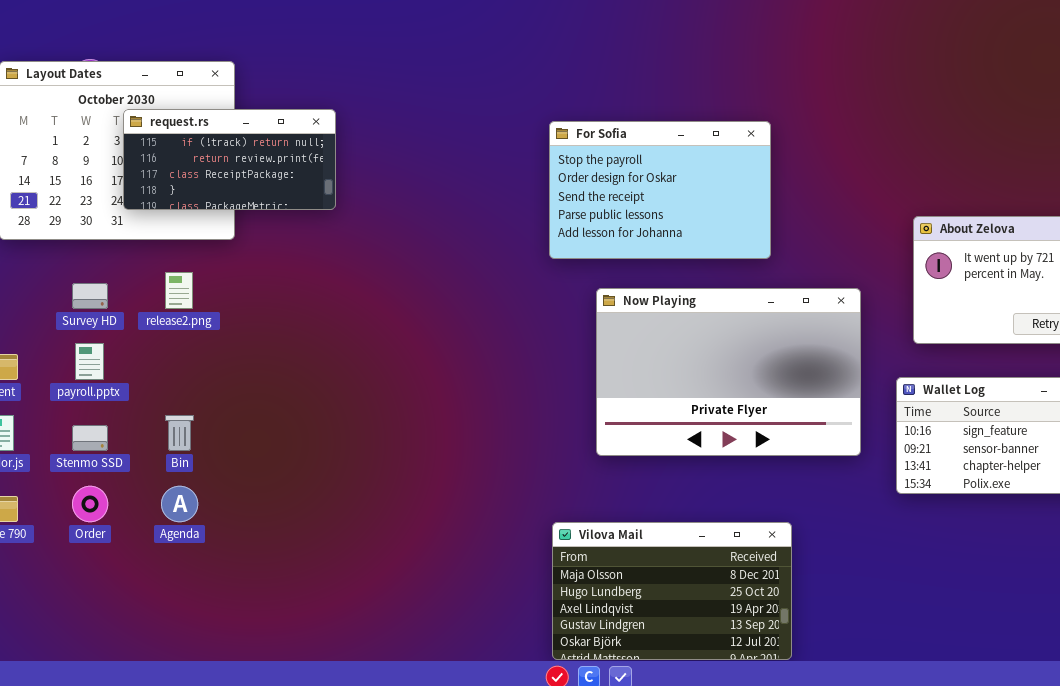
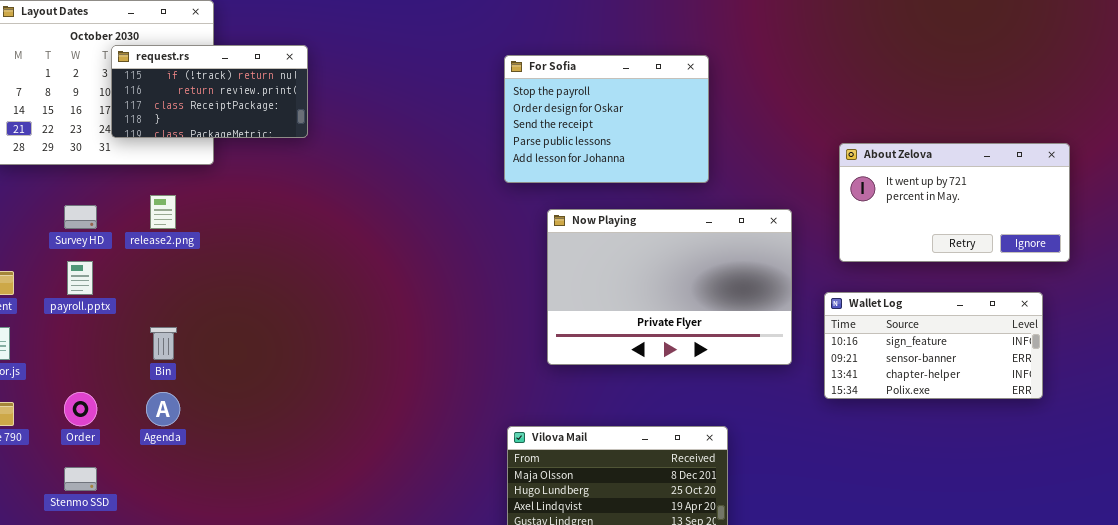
Stenmo SSD: [72,425,108,451] -> [64,467,97,491], moved

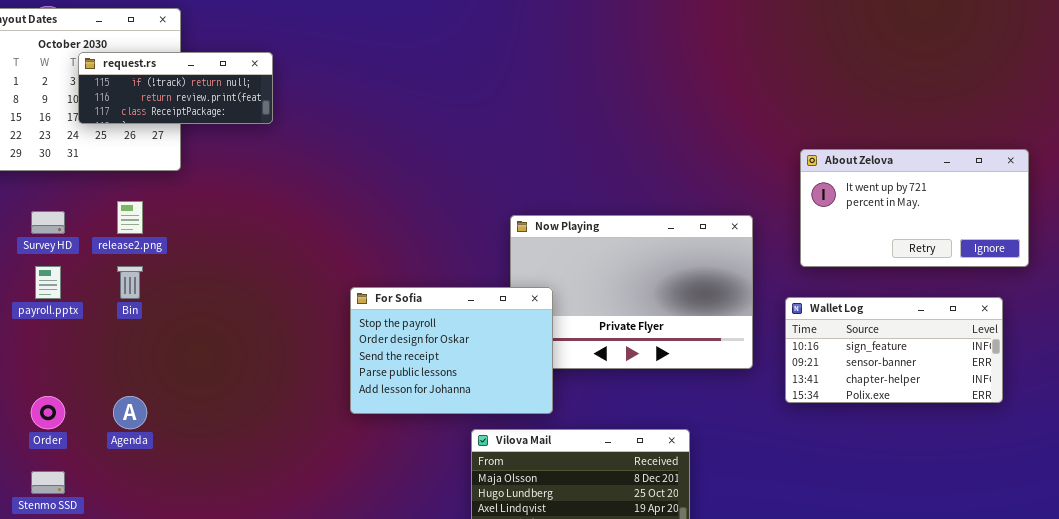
request.rs: [111,45,308,138] -> [78,52,273,124], resized
For Sofia: [504,55,709,183] -> [350,287,553,414], moved
Bin: [150,327,177,360] -> [117,266,143,299], moved

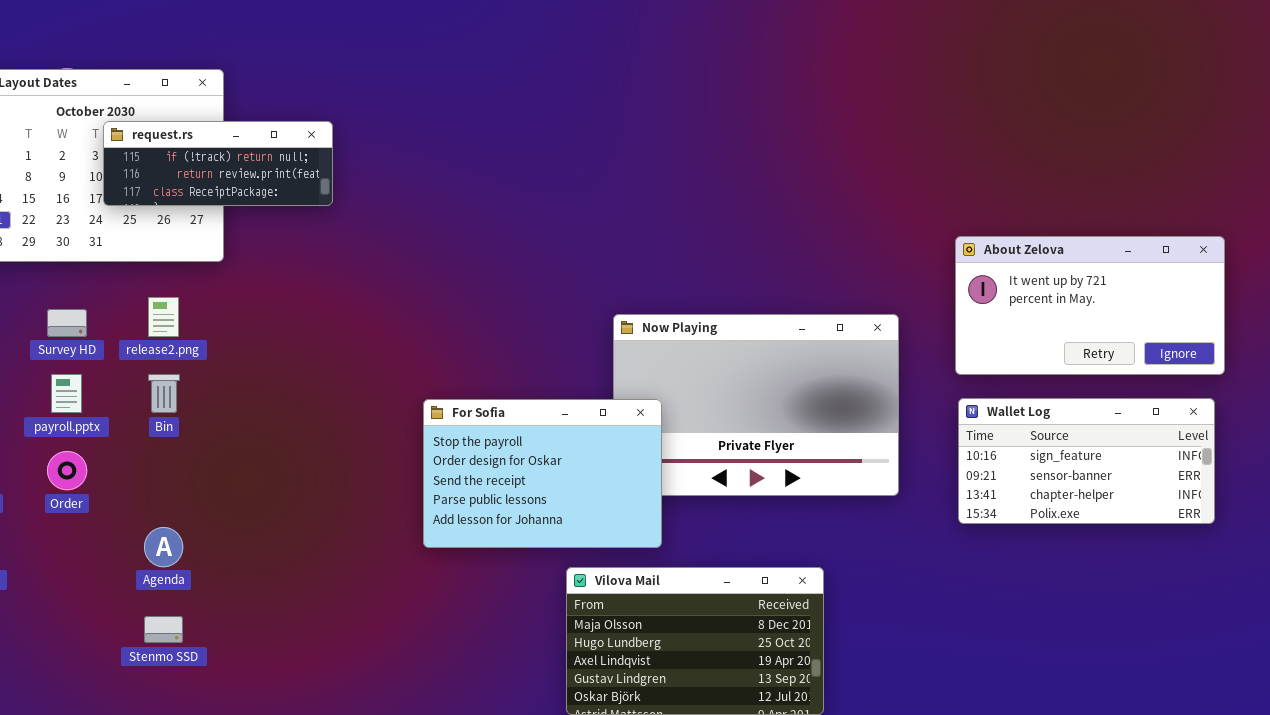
Wallet Log: [785,297,1003,403] -> [958,398,1215,524], moved
Order: [31,396,65,429] -> [47,451,87,490], moved
Stenmo SSD: [31,471,65,494] -> [144,616,183,643], moved

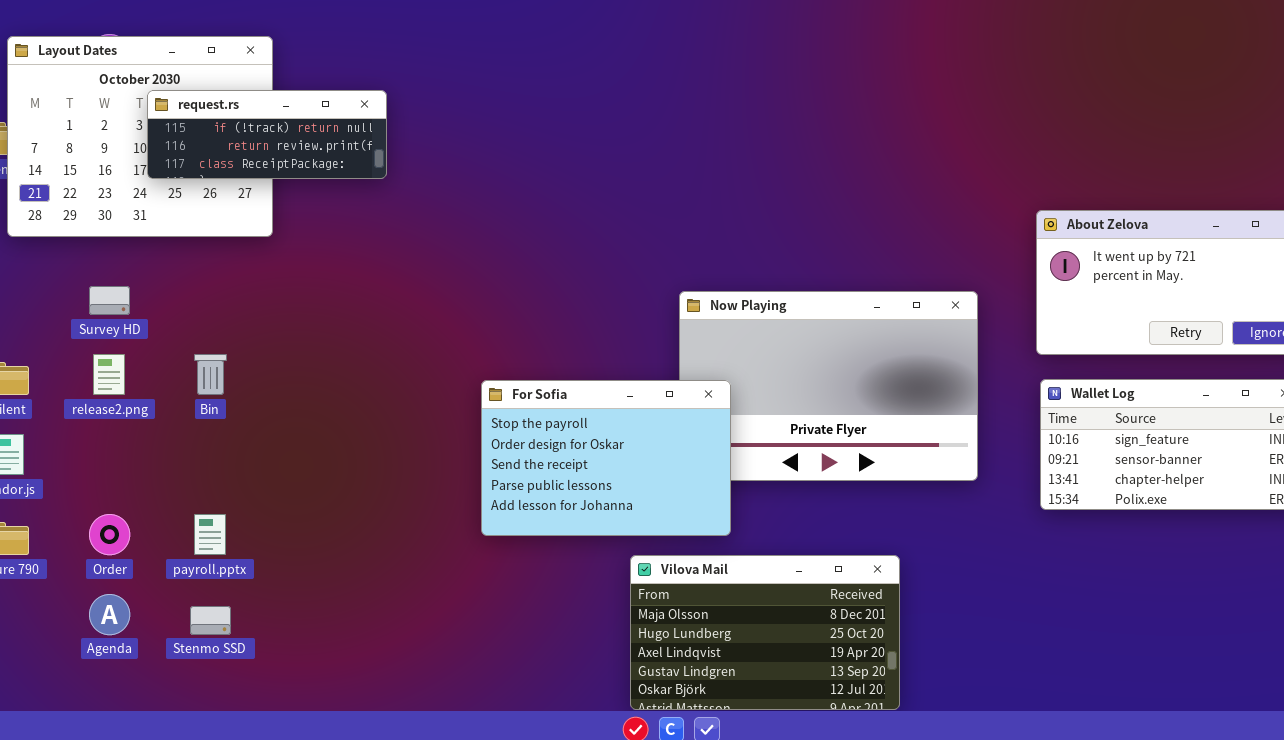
release2.png: [148,297,179,337] -> [93,354,125,395], moved
payroll.pptx: [51,374,82,413] -> [194,514,226,555], moved
Order: [47,451,87,490] -> [89,514,130,555], moved
Agenda: [144,527,183,567] -> [89,594,130,635], moved

